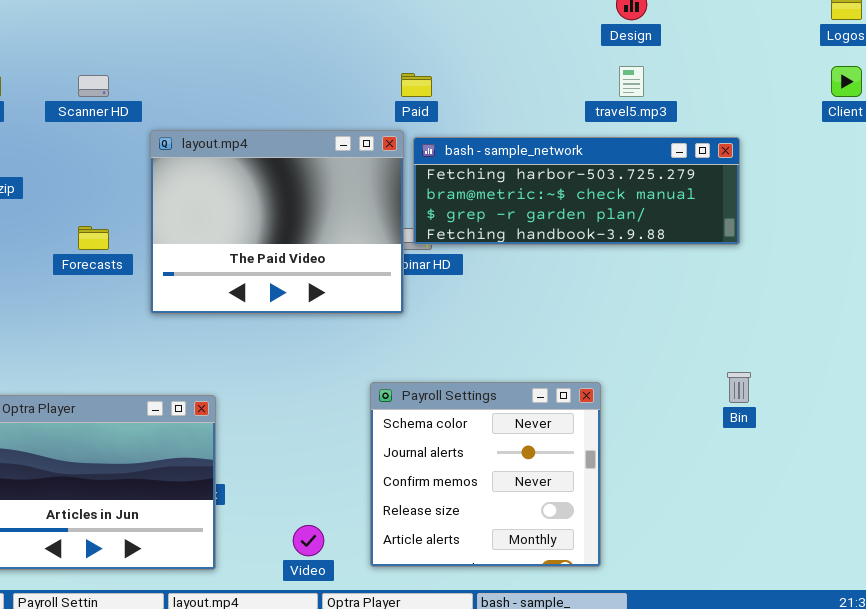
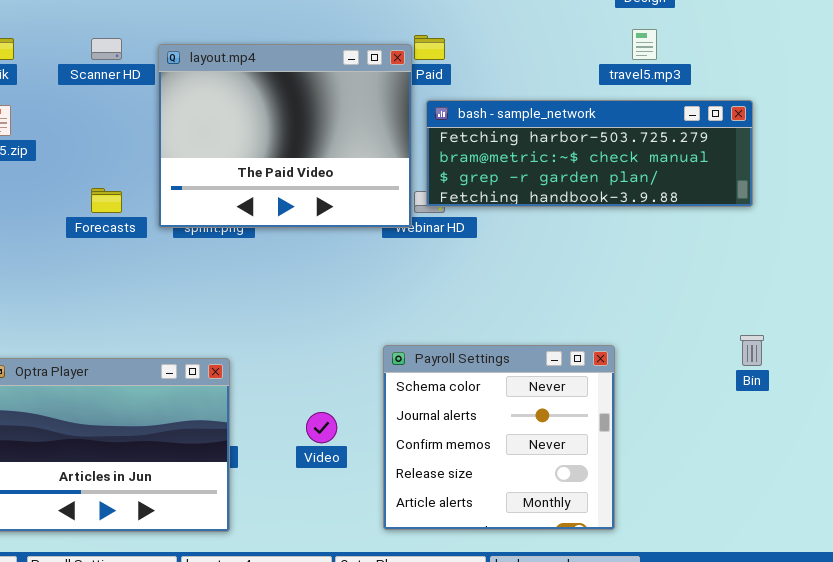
layout.mp4: [150,130,404,314] -> [158,44,412,228], moved
Video: [293,525,324,556] -> [306,412,337,443], moved

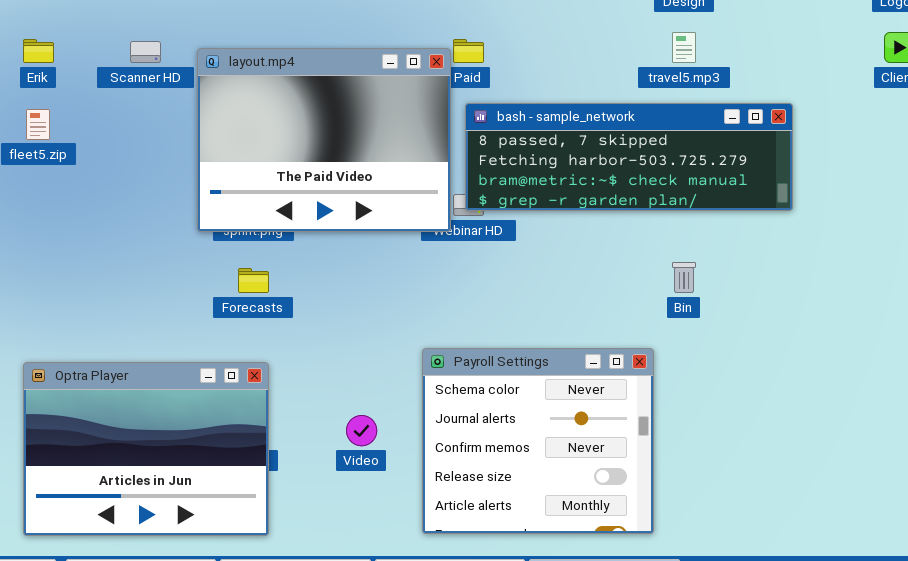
bash - sample_network: [426,100,753,207] -> [465,103,793,211], scrolled up 1 row
Forecasts: [91,188,122,213] -> [238,268,269,293], moved
Bin: [740,335,764,366] -> [672,262,696,293], moved

